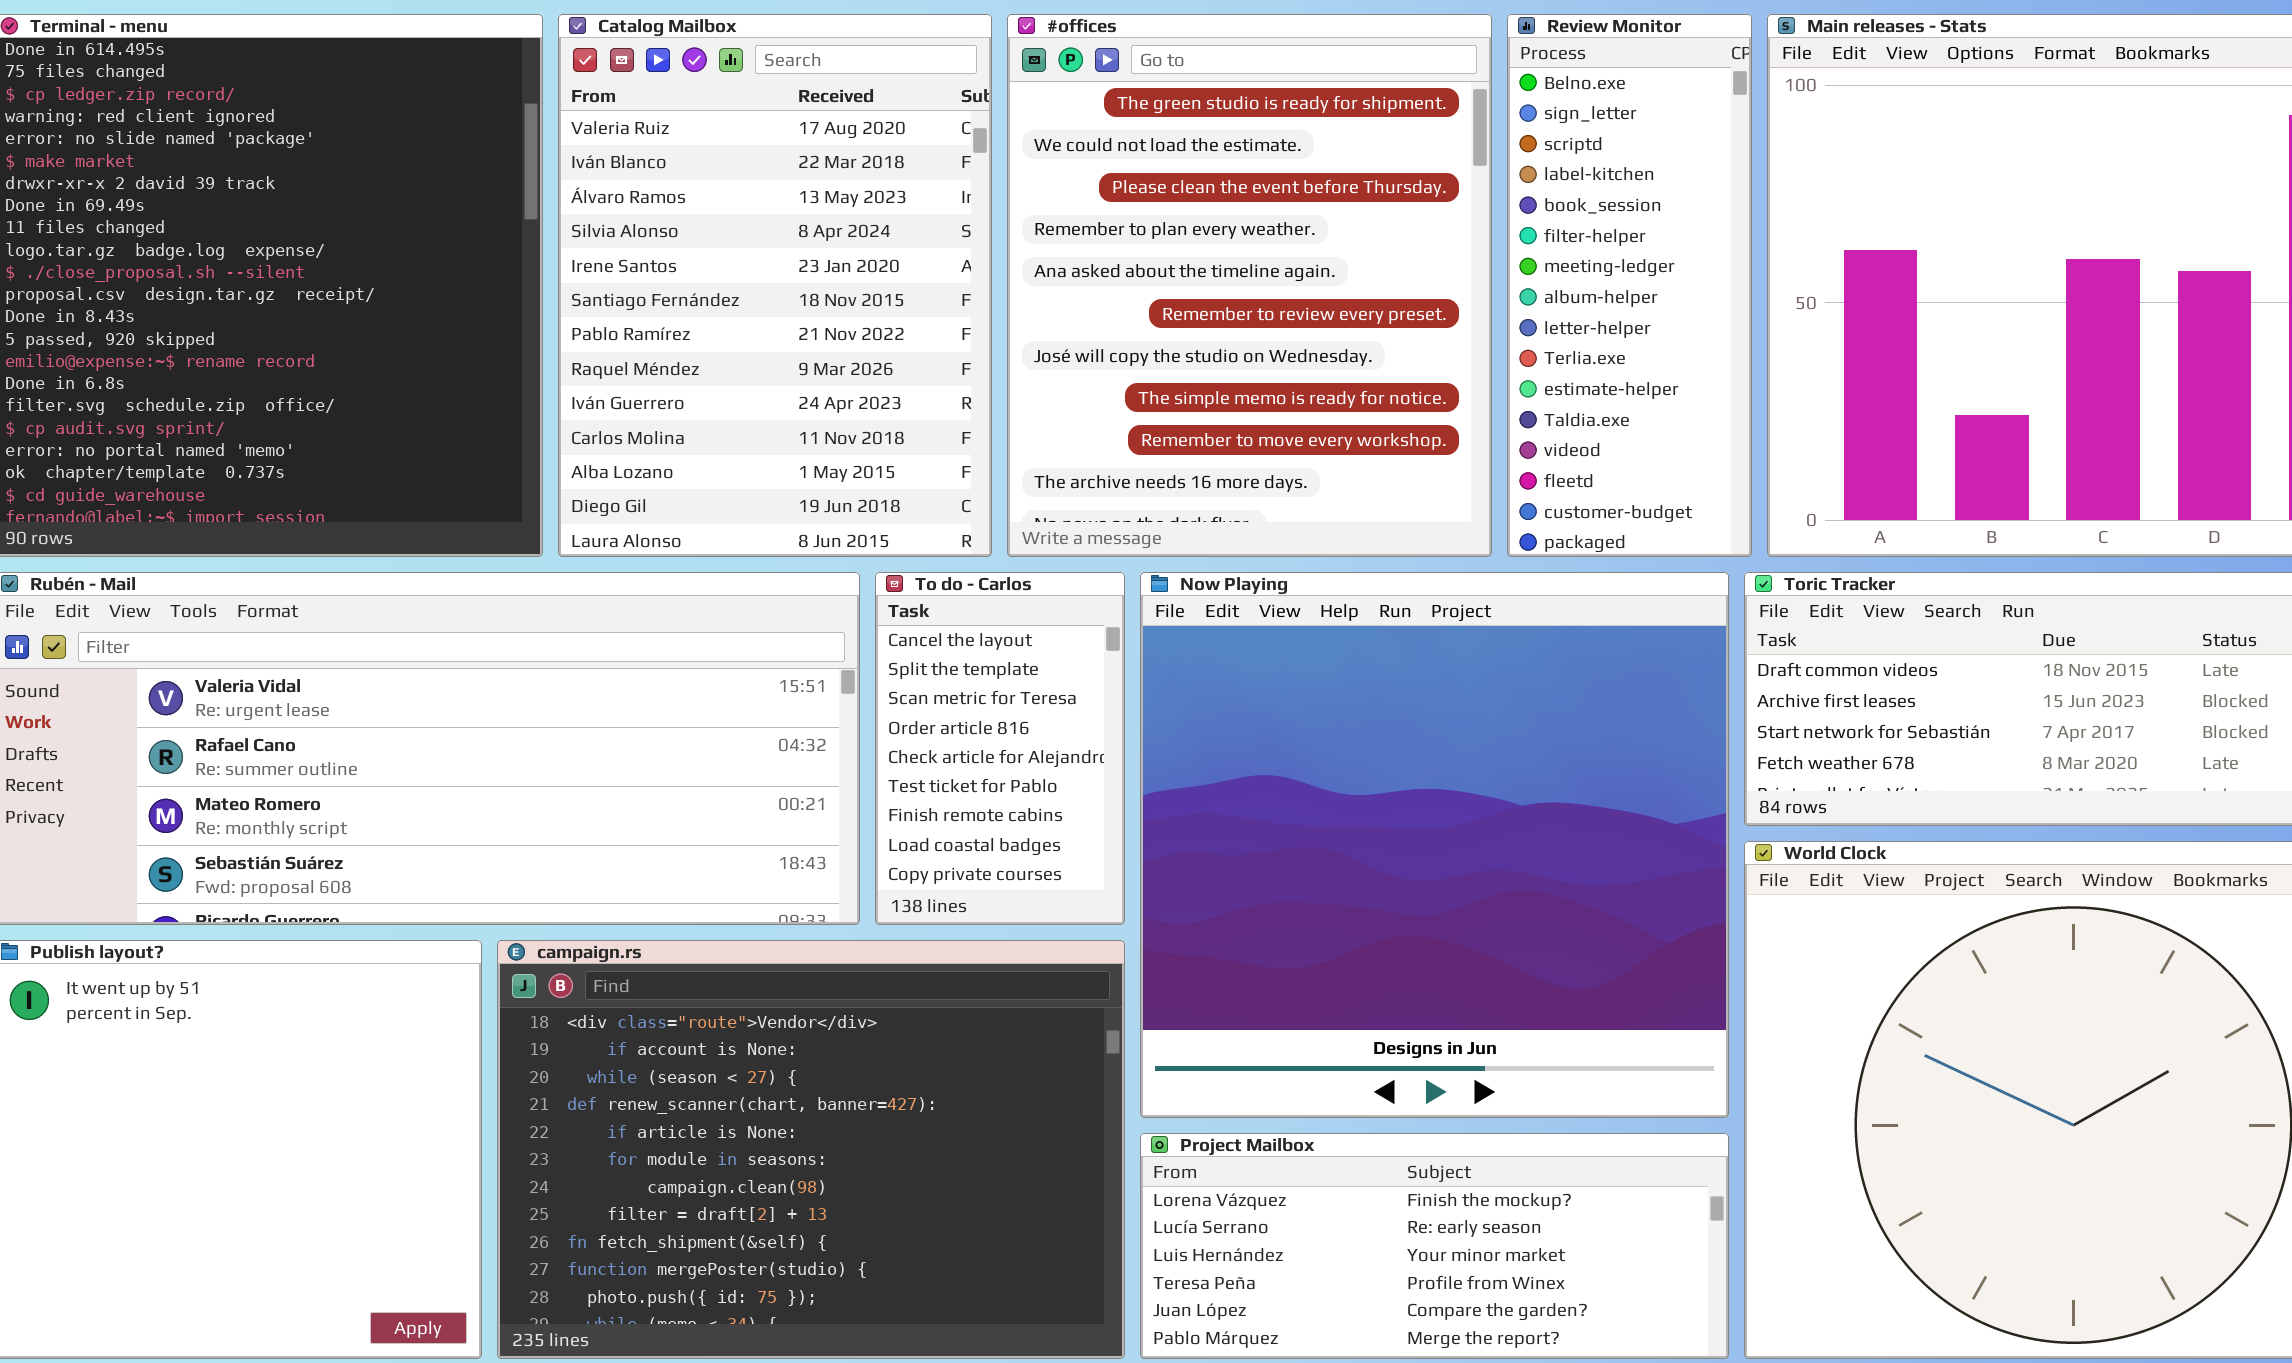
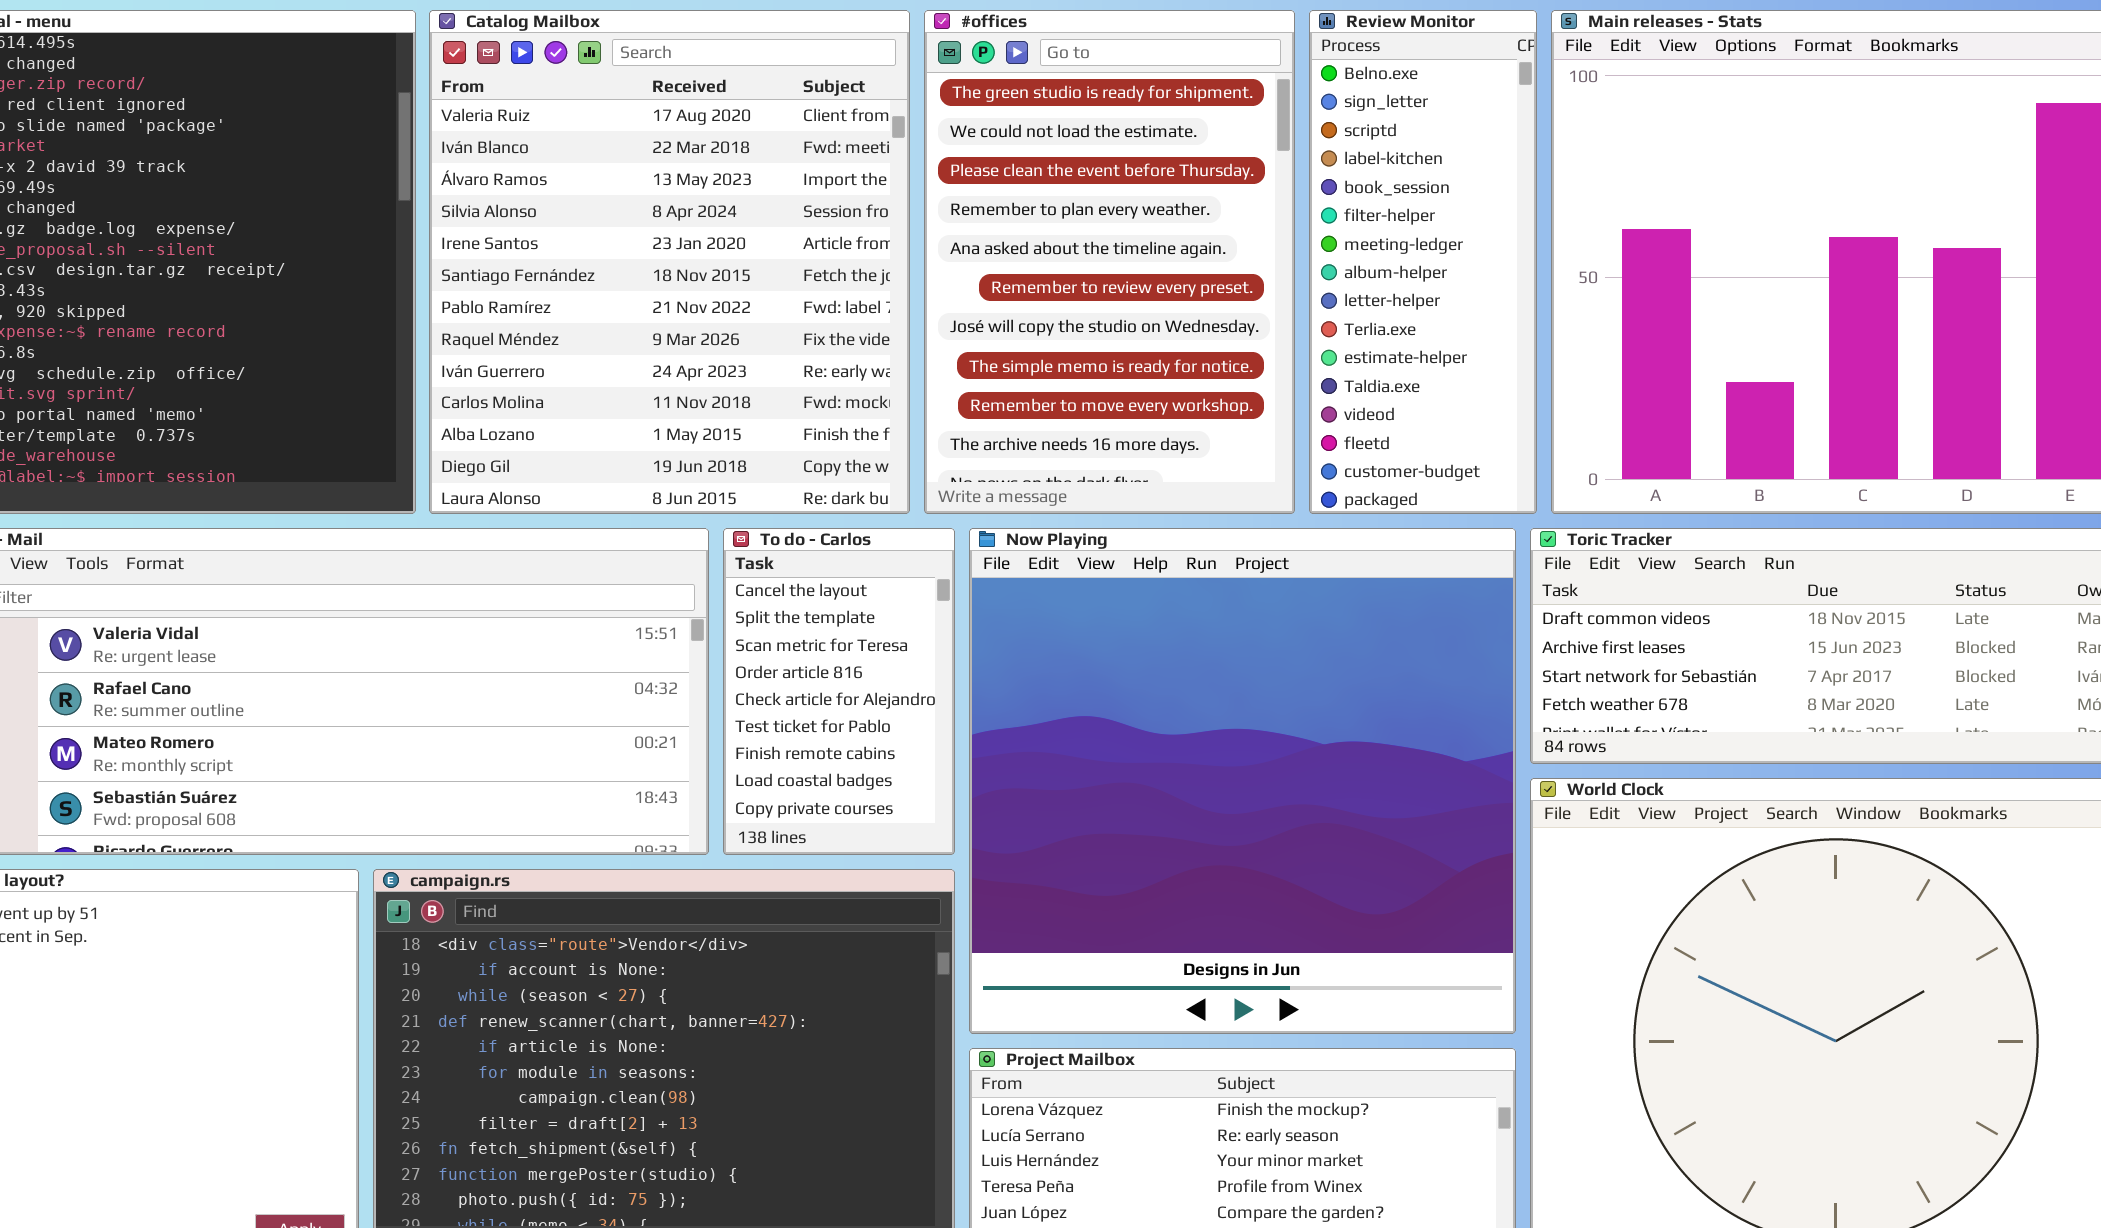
Catalog Mailbox: [558,14,992,557] -> [429,10,910,514], resized
#offices: [1007,14,1492,557] -> [924,10,1295,514], resized

